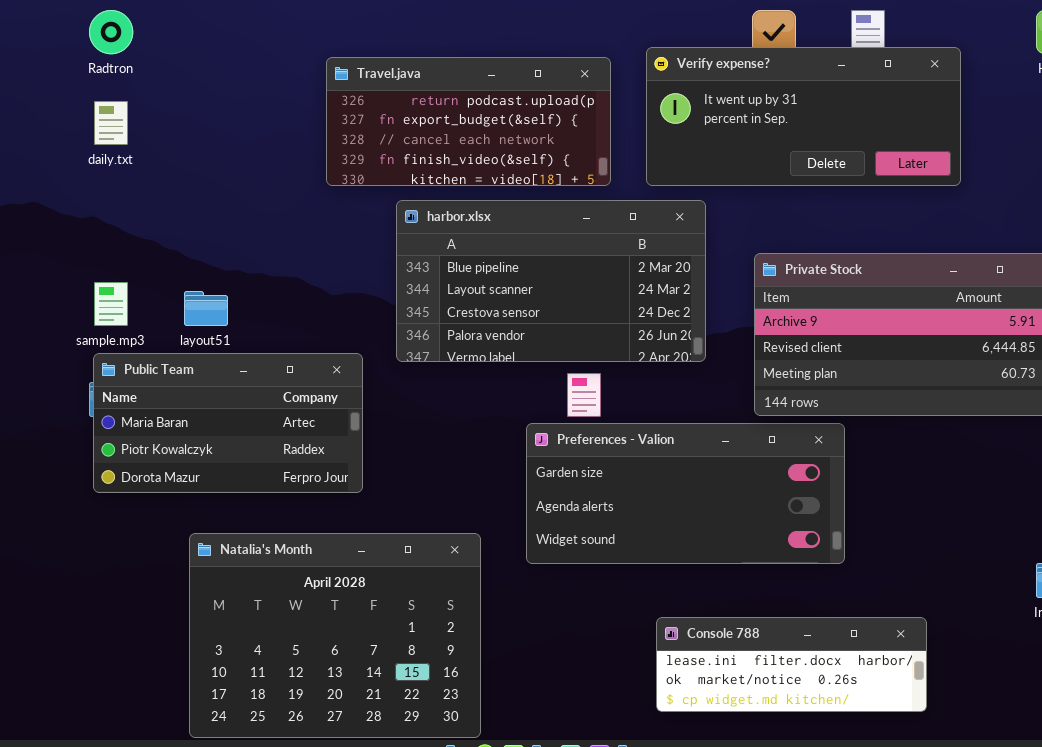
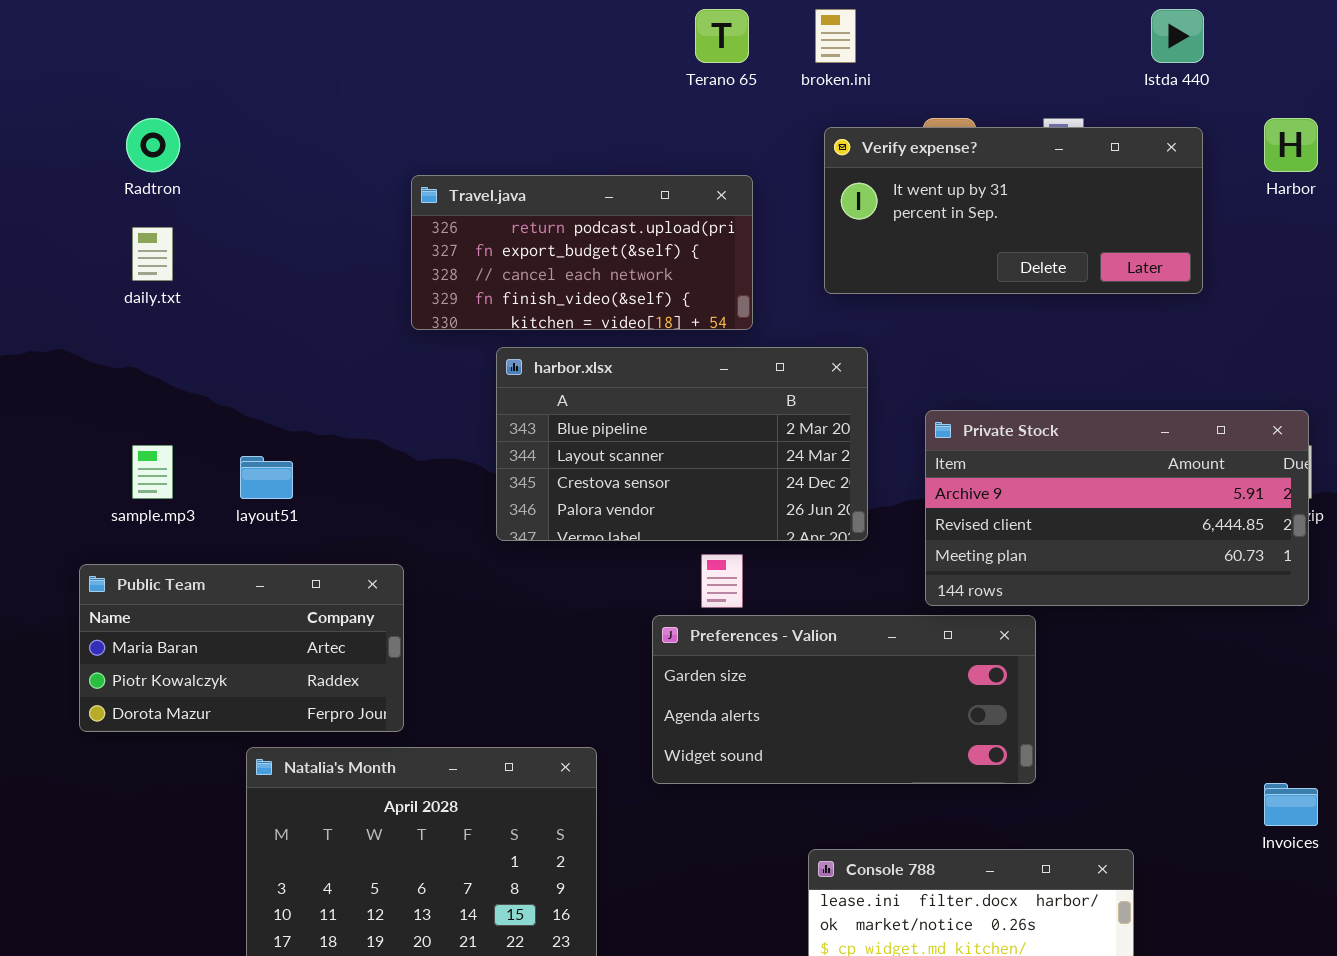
Verify expense?: [646,47,961,186] -> [824,127,1203,294], moved
Public Team: [93,353,363,493] -> [79,564,404,732], moved

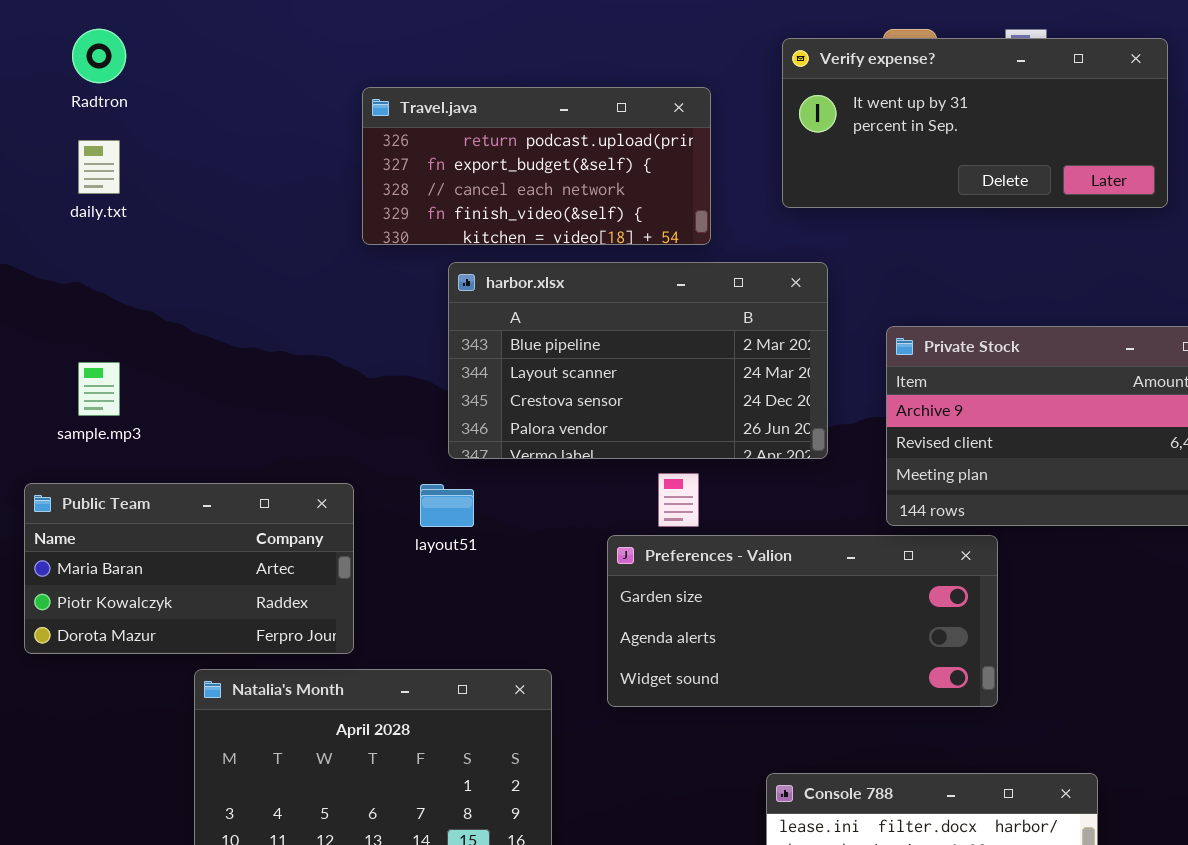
layout51: [240,456,293,499] -> [420,484,474,527], moved

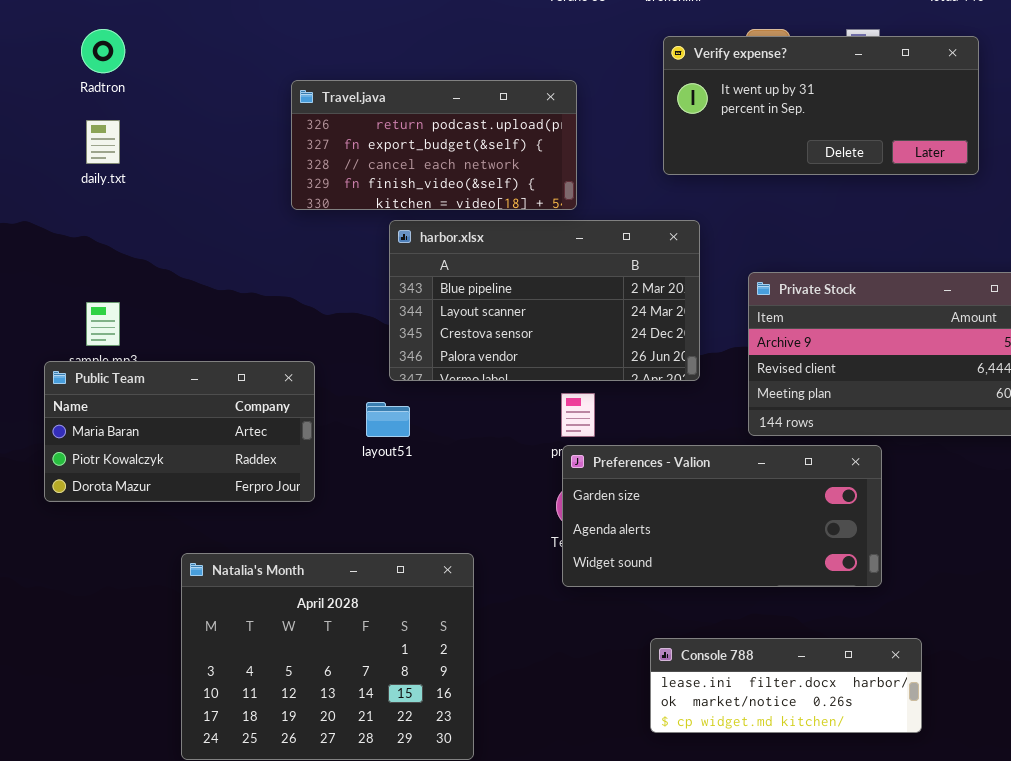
Travel.java: [362,87,711,245] -> [291,80,577,210], moved
Public Team: [24,483,354,654] -> [44,361,315,502], moved
Preferences - Valion: [607,535,998,707] -> [562,445,882,587], moved

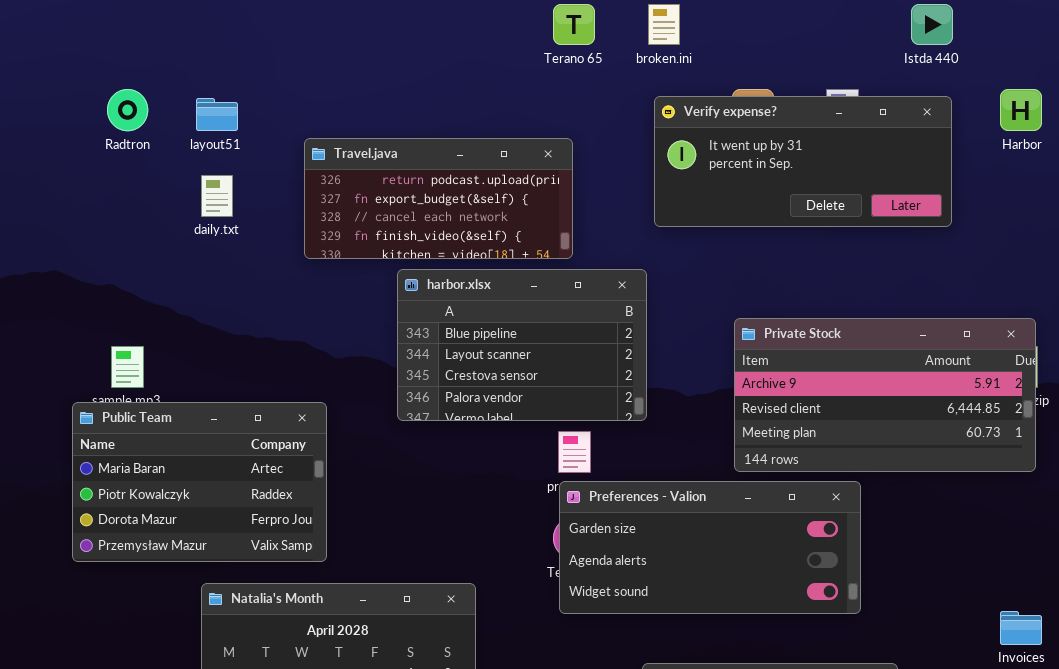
daily.txt: [86,120,120,164] -> [201,175,233,217], moved
harbor.xlsx: [389,220,700,381] -> [397,269,647,421], resized
Public Team: [44,361,315,502] -> [72,402,327,562], resized
layout51: [366,402,410,437] -> [196,98,238,131], moved

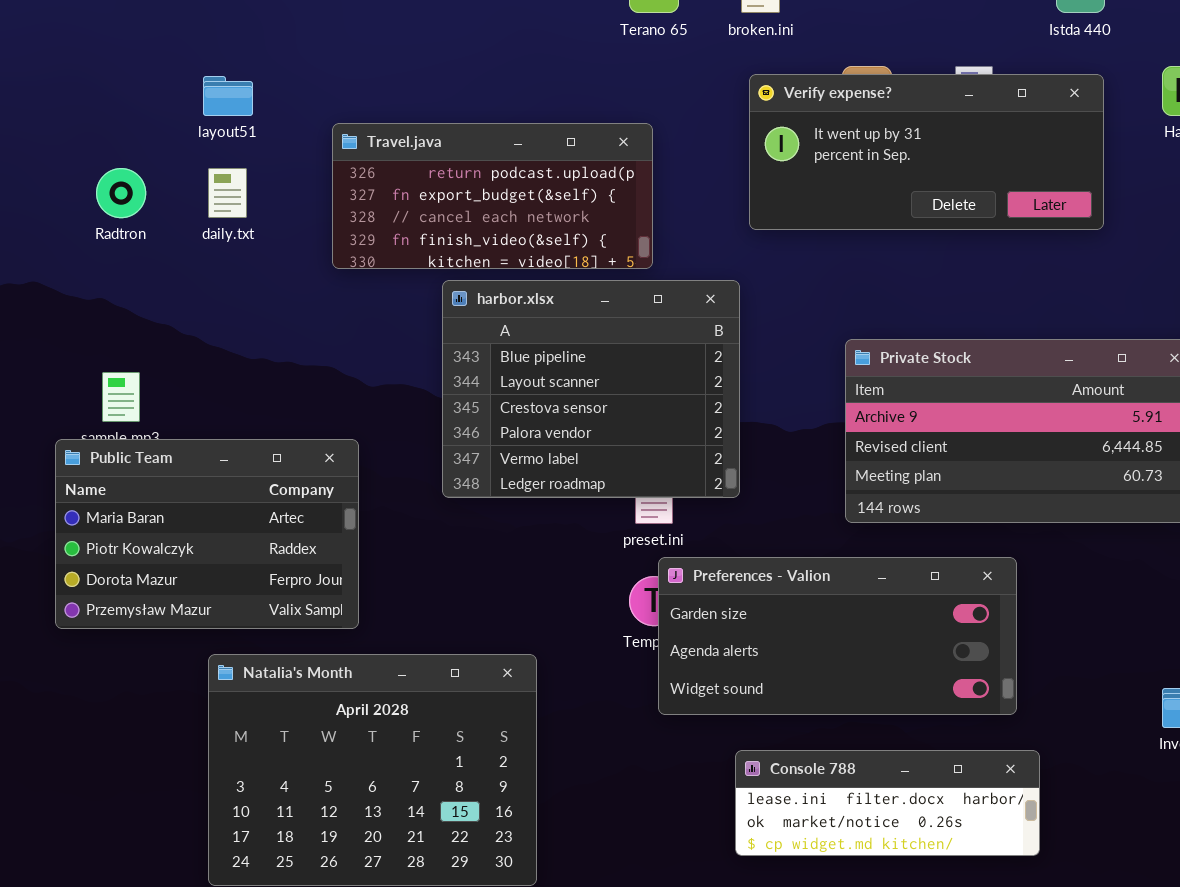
Radtron: [107,89,148,131] -> [96,168,146,218], moved
harbor.xlsx: [397,269,647,421] -> [442,280,740,498], resized
Preferences - Valion: [559,481,861,614] -> [658,557,1017,715], moved

